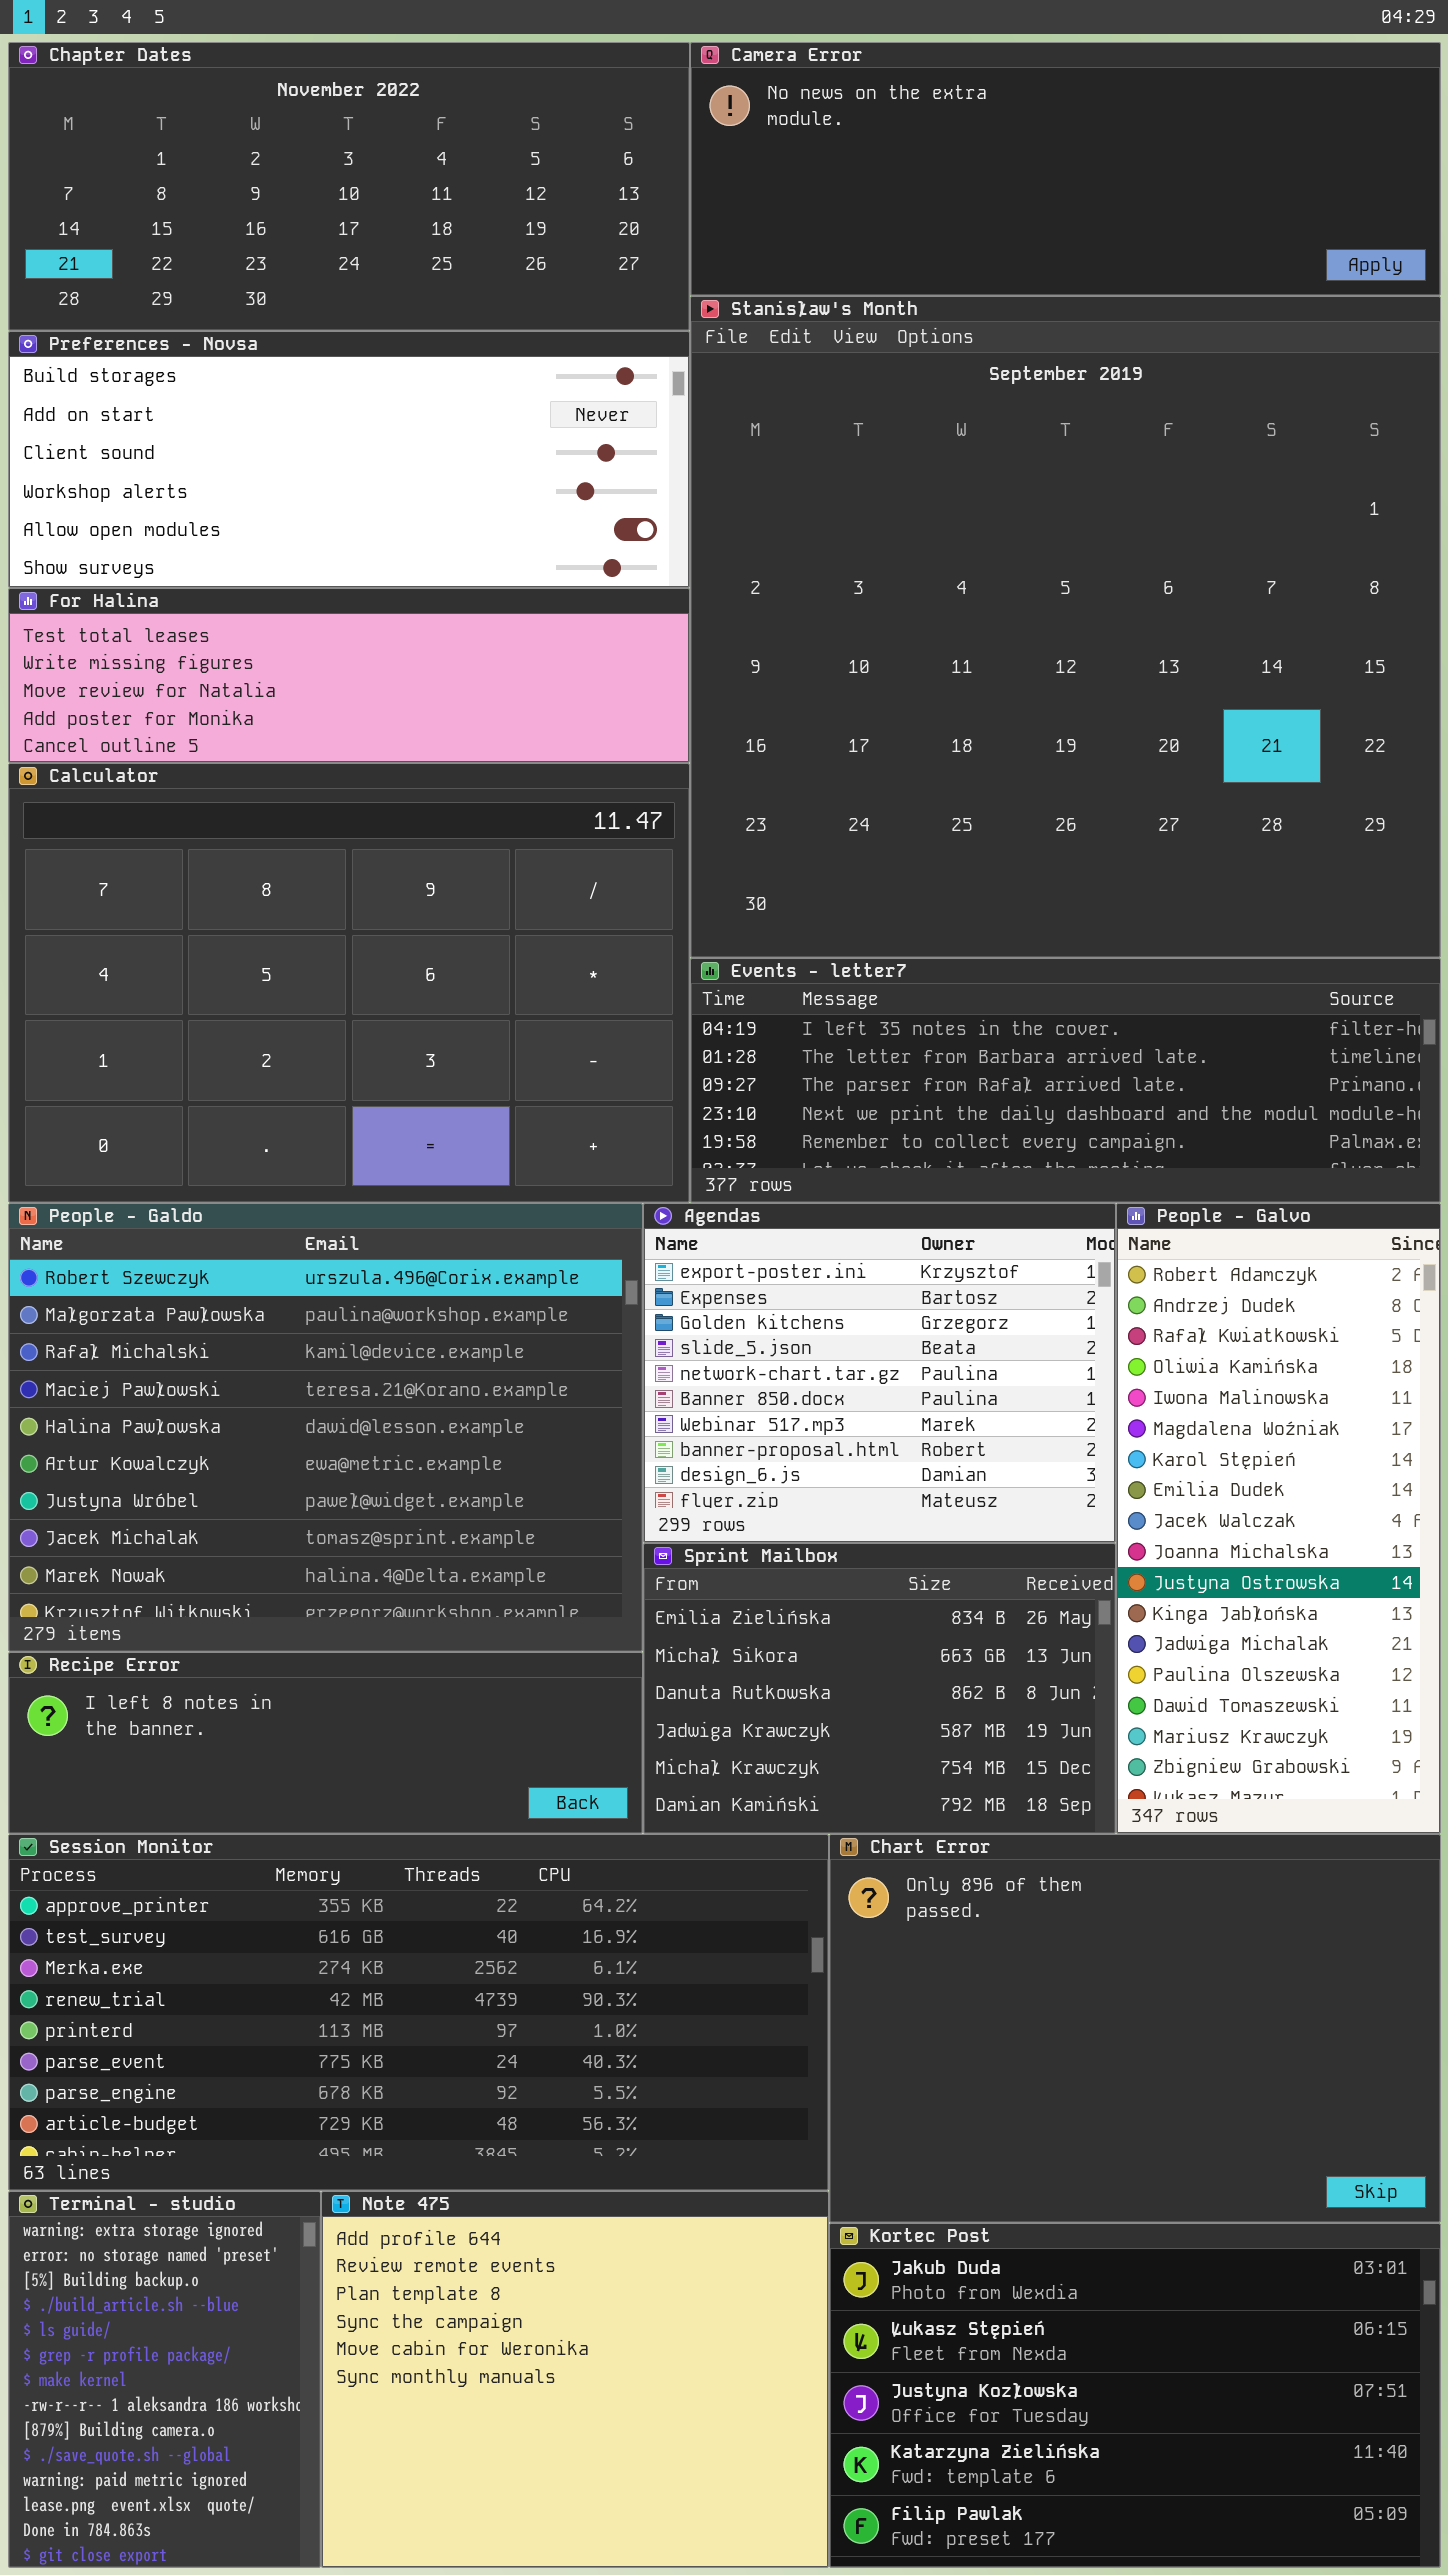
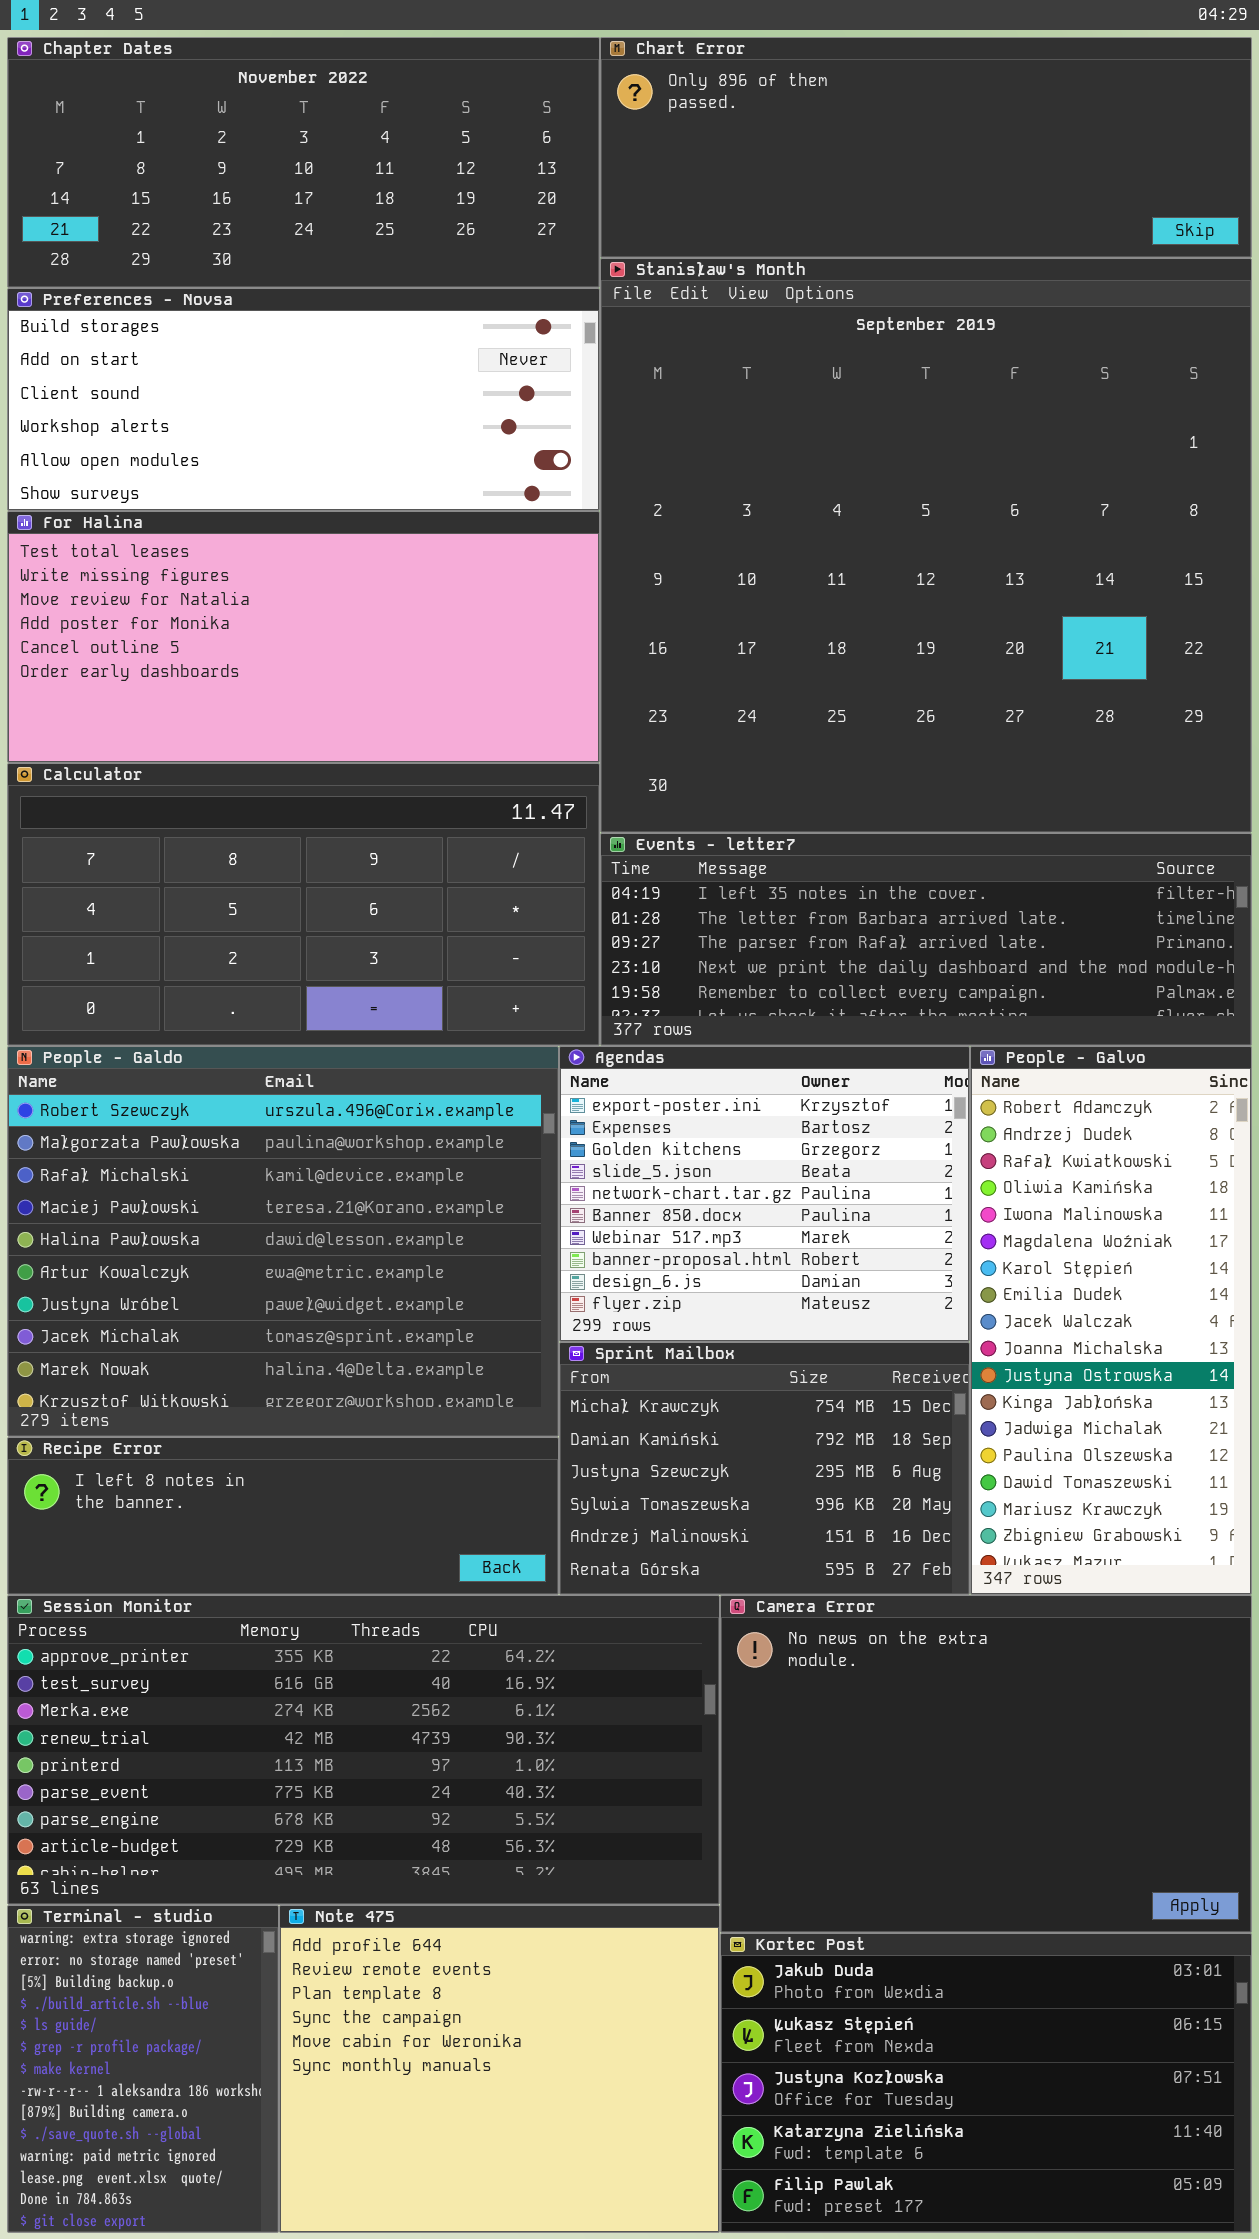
Camera Error: [690,42,1441,296] -> [720,1595,1252,1933], moved, resized
For Halina: [8,588,690,763] -> [7,511,600,763], resized
Calculator: [8,763,690,1203] -> [7,763,600,1046], resized
Sprint Mailbox: [643,1543,1116,1834] -> [559,1342,970,1595], scrolled down 4 rows
Chart Error: [829,1834,1441,2223] -> [600,37,1252,258], moved, resized

